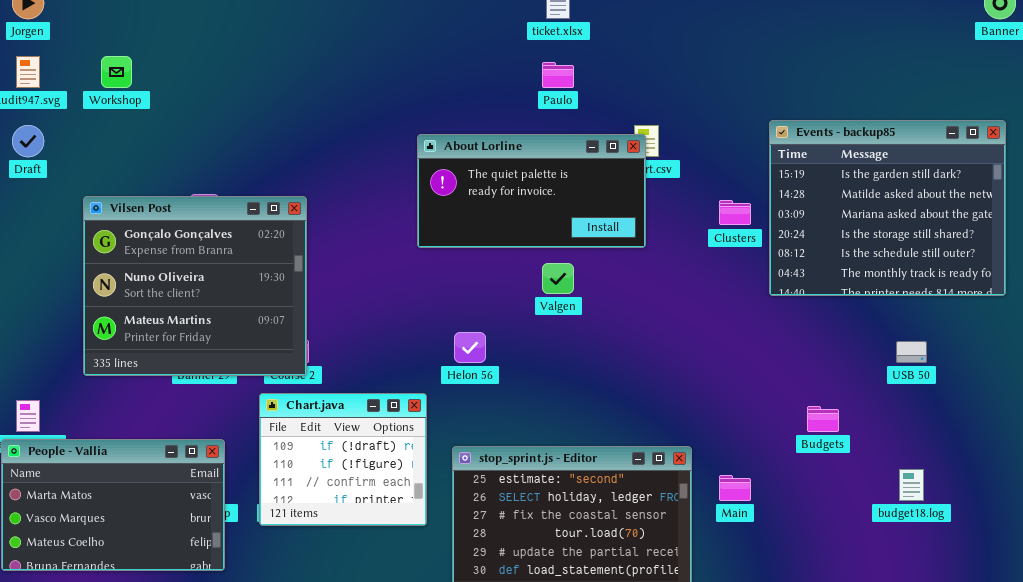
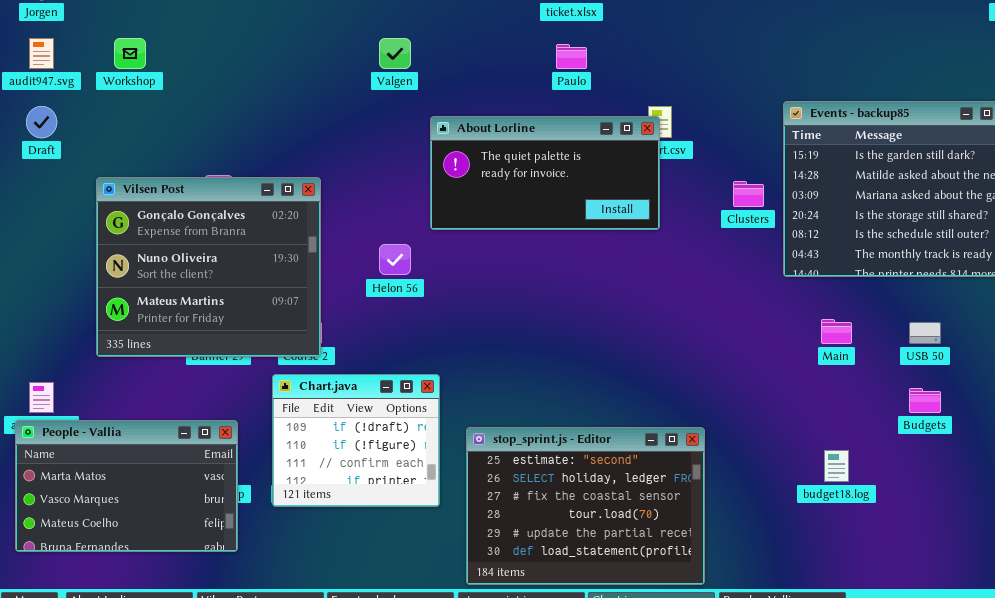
Valgen: [542,263,574,294] -> [379,38,411,69], moved
Helon 56: [454,332,486,363] -> [379,244,411,275], moved
Budgets: [807,406,839,432] -> [909,388,941,413], moved
budget18.log: [899,469,924,501] -> [824,450,849,482], moved
Main: [719,475,751,501] -> [821,319,852,344], moved

